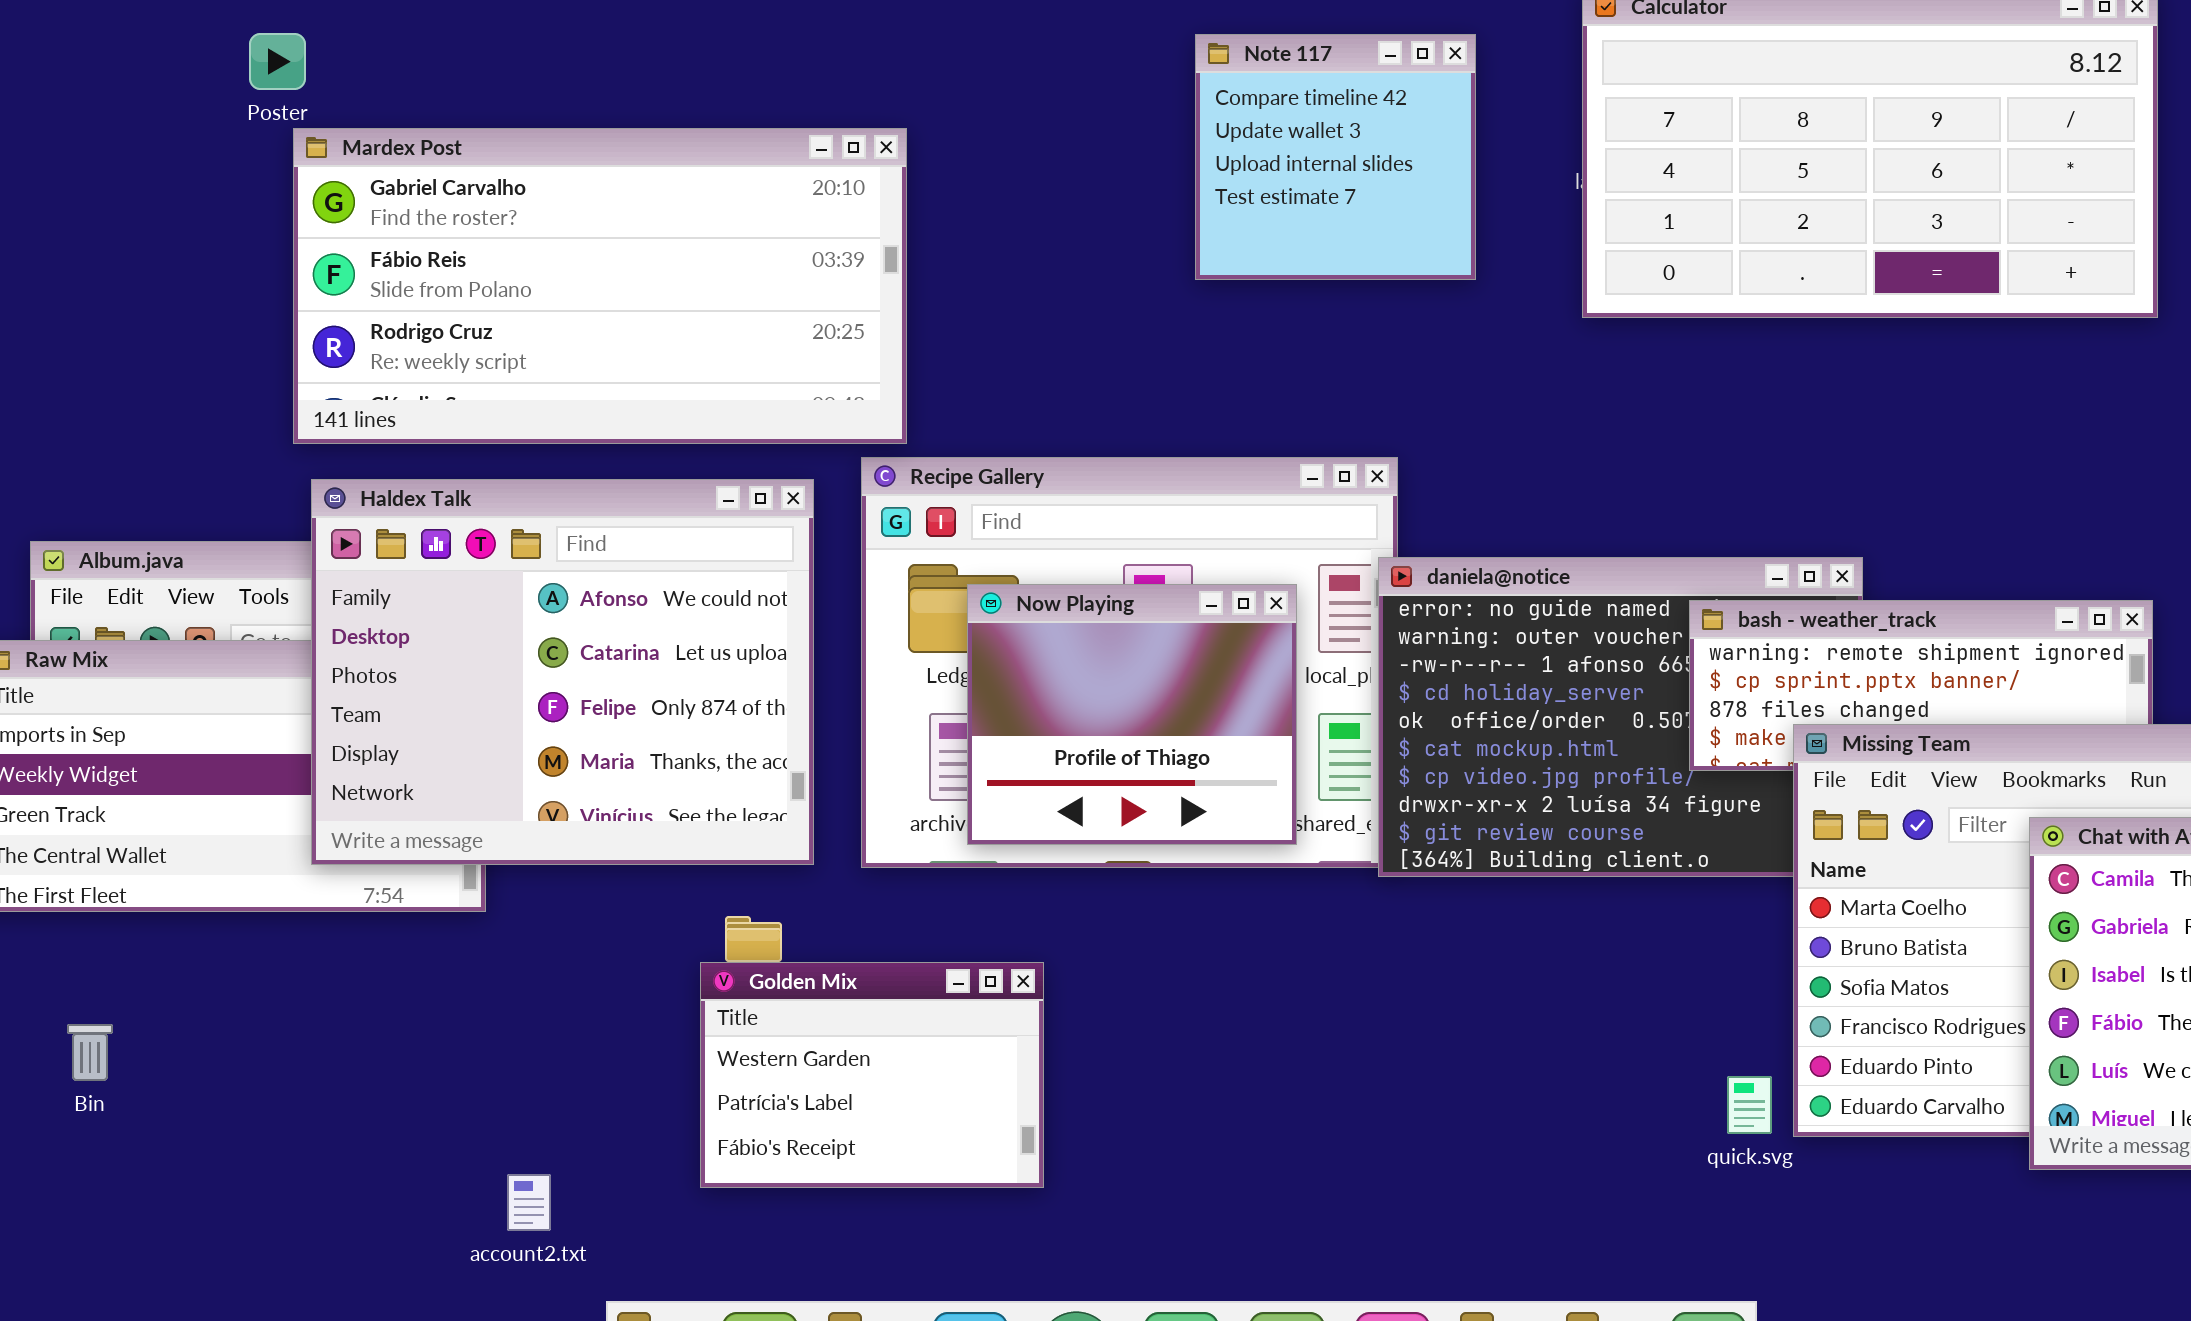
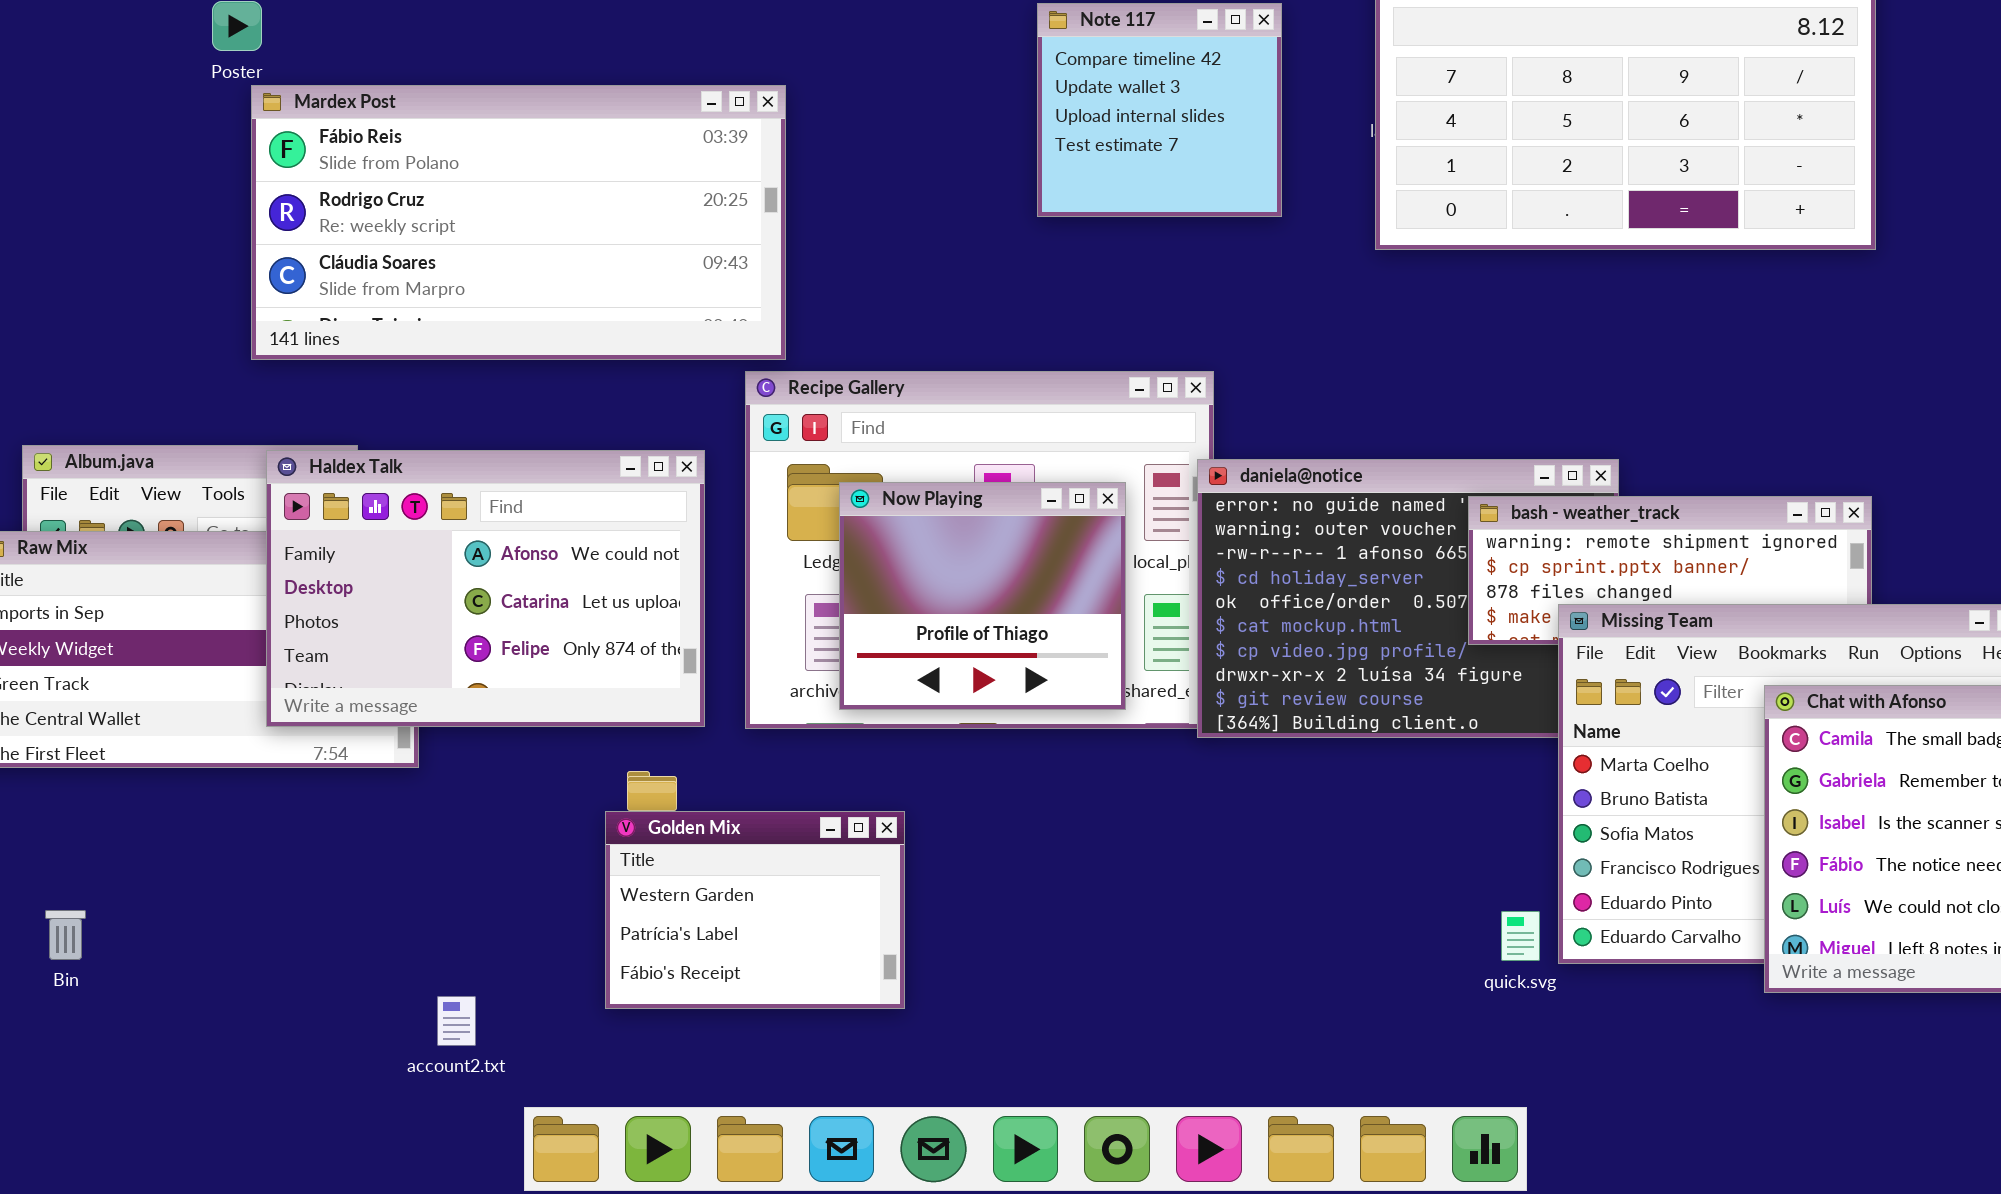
Mardex Post: [293,128,907,444] -> [251,85,786,360], scrolled down 1 row
Haldex Talk: [311,479,814,865] -> [266,450,705,727], resized
Bin: [67,1024,113,1081] -> [45,910,86,960], moved

